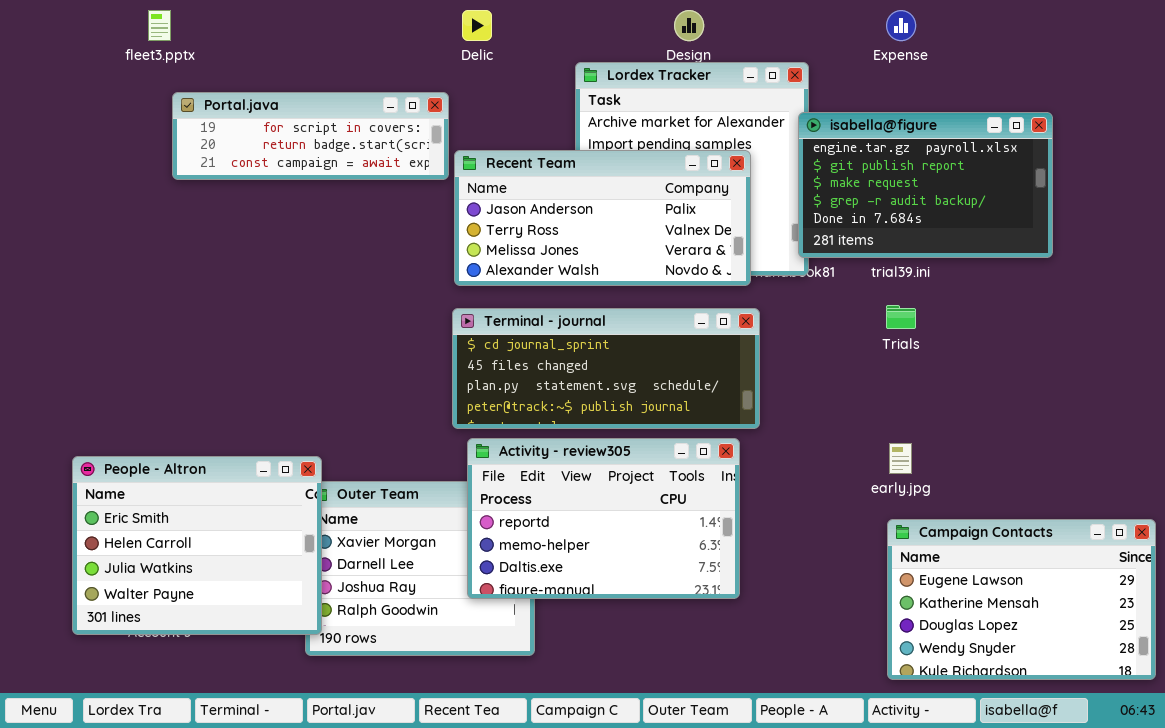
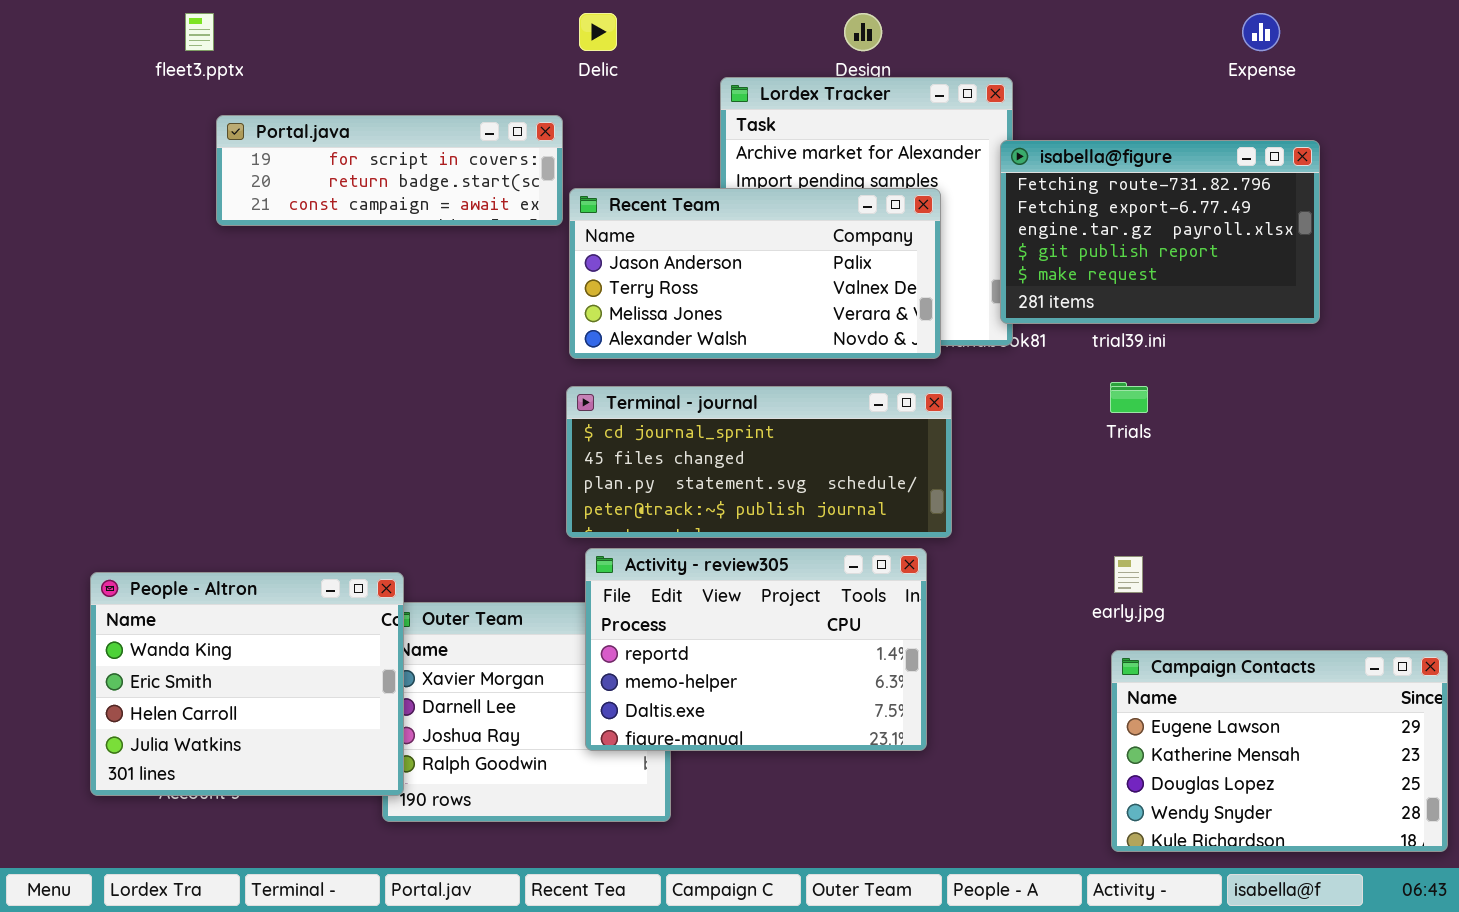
Expense: [886,10,916,41] -> [1242,13,1280,51], moved
isabella@figure: [798,112,1053,258] -> [1000,140,1320,324], scrolled up 2 rows
People - Altron: [72,456,322,635] -> [90,572,404,796], scrolled up 1 row

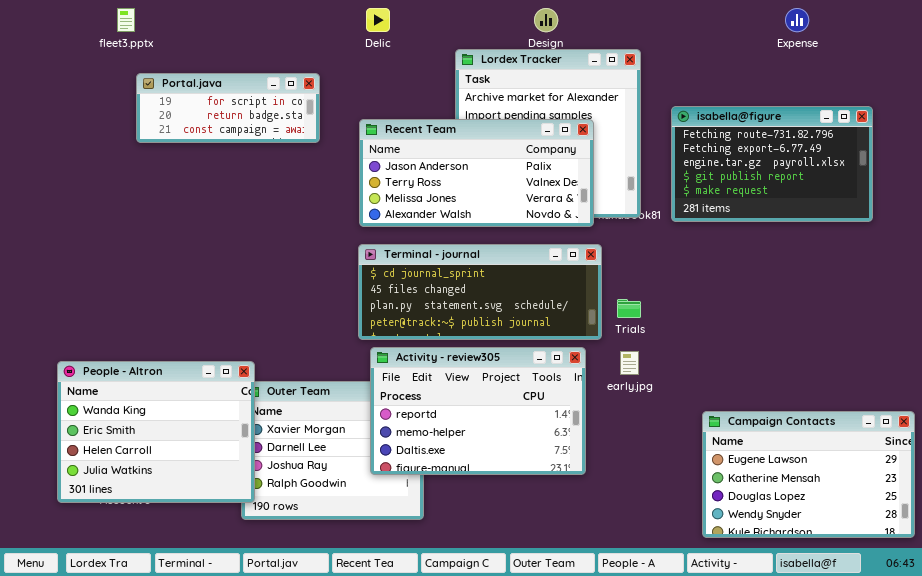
Portal.java: [216,115,563,226] -> [136,73,320,143], resized
isabella@figure: [1000,140,1320,324] -> [671,106,873,222], moved
Trials: [1110,382,1148,413] -> [617,299,641,318], moved
early.jpg: [1114,556,1143,593] -> [620,351,639,375], moved

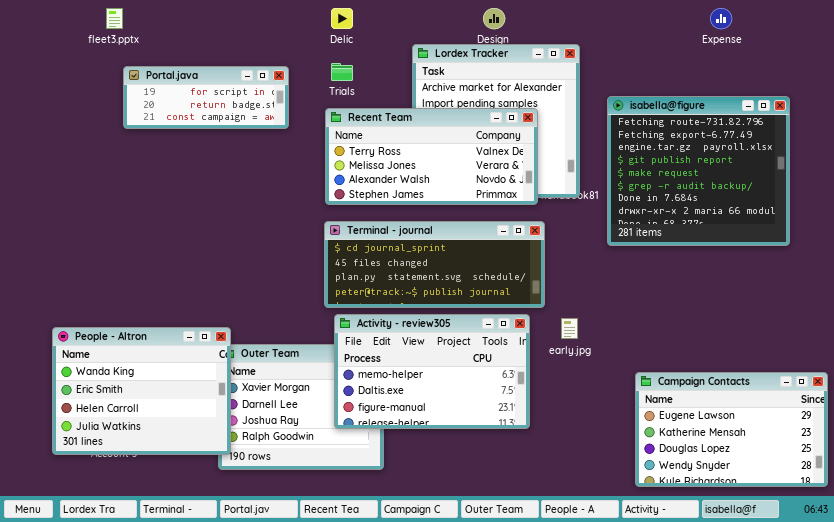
isabella@figure: [671,106,873,222] -> [607,96,790,246], resized
Recent Team: [359,119,594,227] -> [325,108,538,205], scrolled down 1 row
Trials: [617,299,641,318] -> [331,63,353,81], moved
Activity - review305: [370,347,586,475] -> [334,314,530,429], scrolled down 1 row

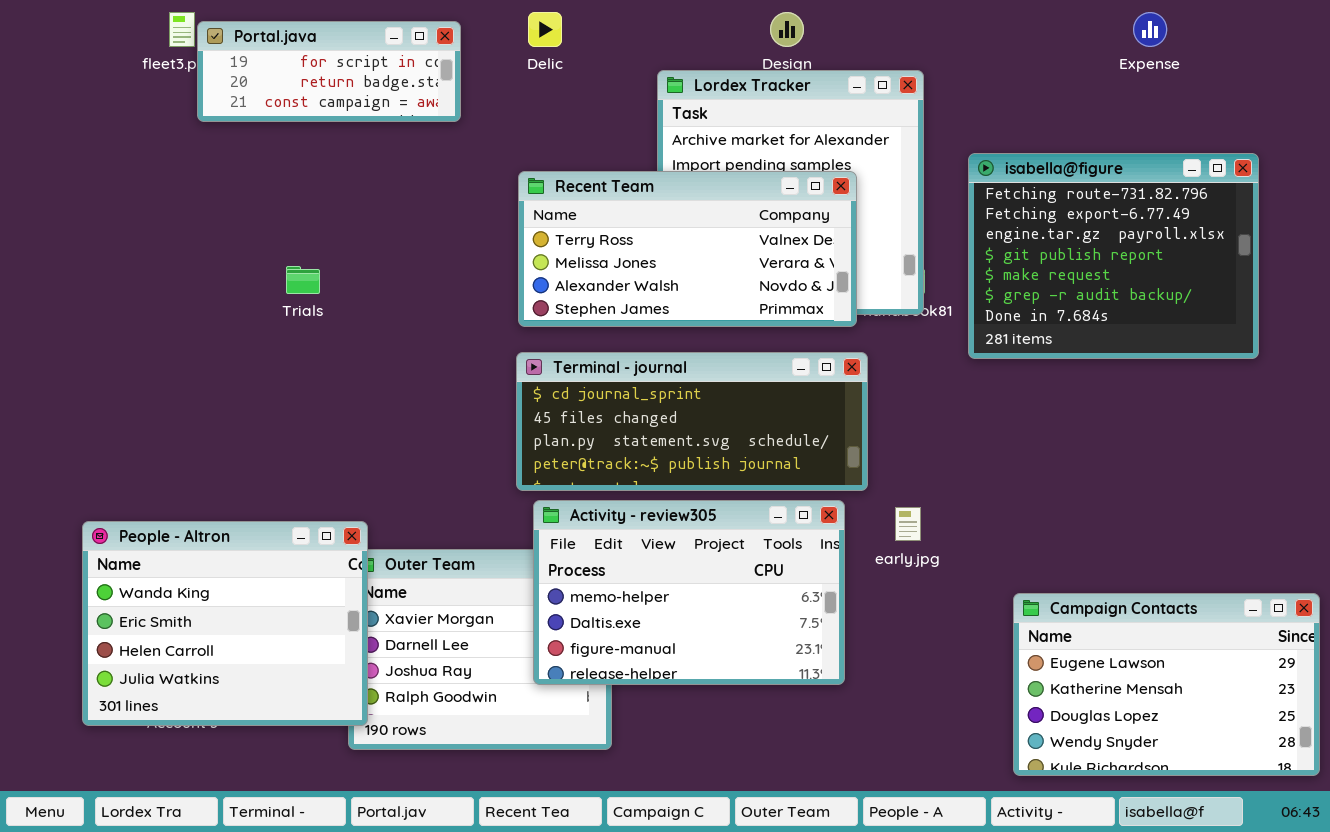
Trials: [331,63,353,81] -> [286,266,320,294], moved
Portal.java: [123,66,289,129] -> [197,21,461,122], moved
isabella@figure: [607,96,790,246] -> [968,153,1259,359], resized

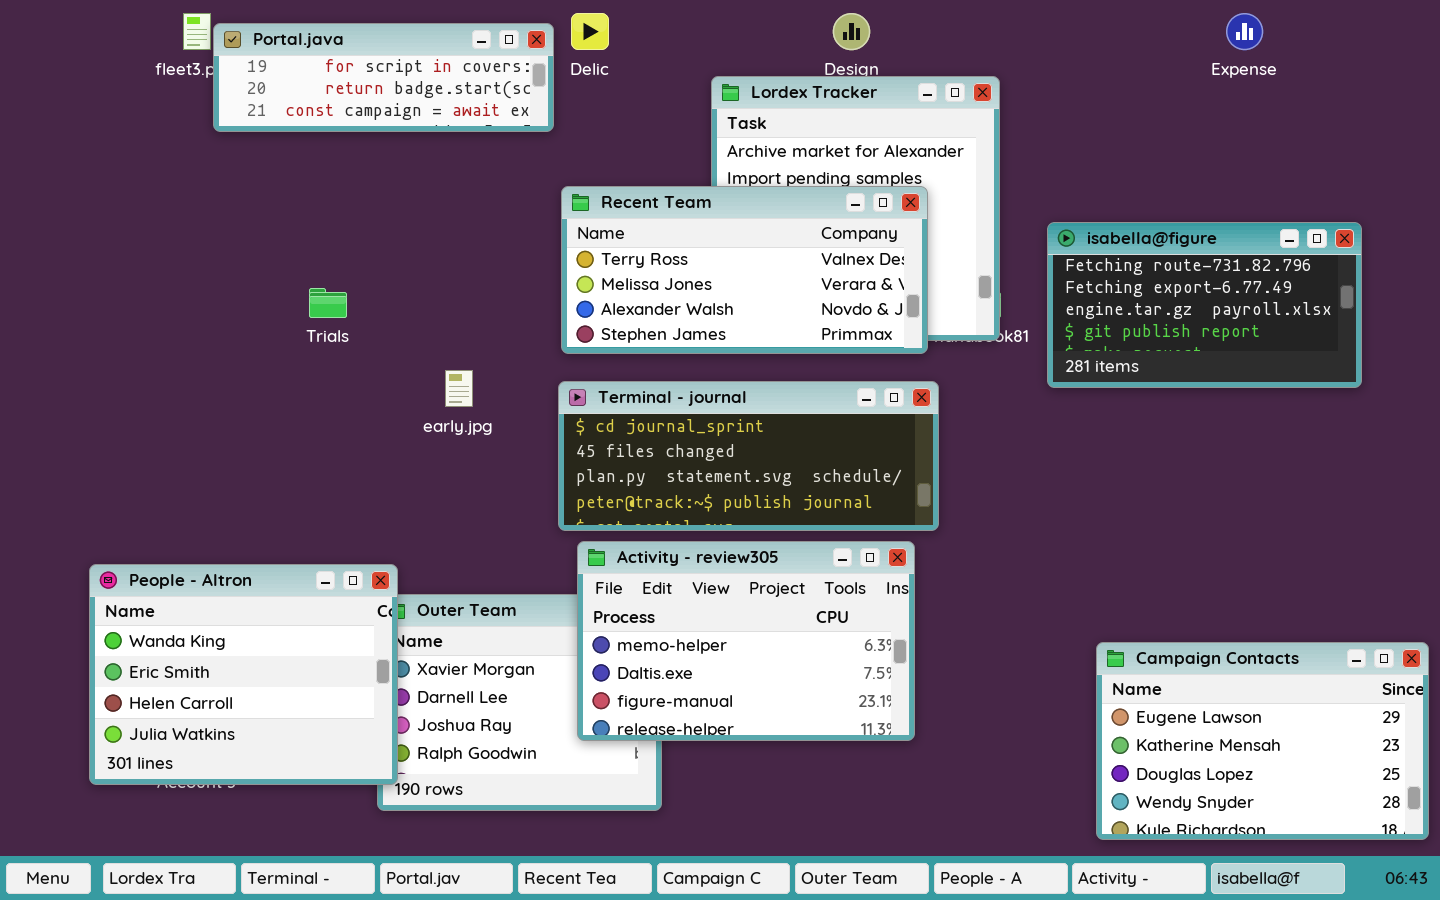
Portal.java: [197,21,461,122] -> [213,23,554,132], resized
isabella@figure: [968,153,1259,359] -> [1047,222,1362,388], resized
early.jpg: [895,507,921,541] -> [445,370,473,407], moved

